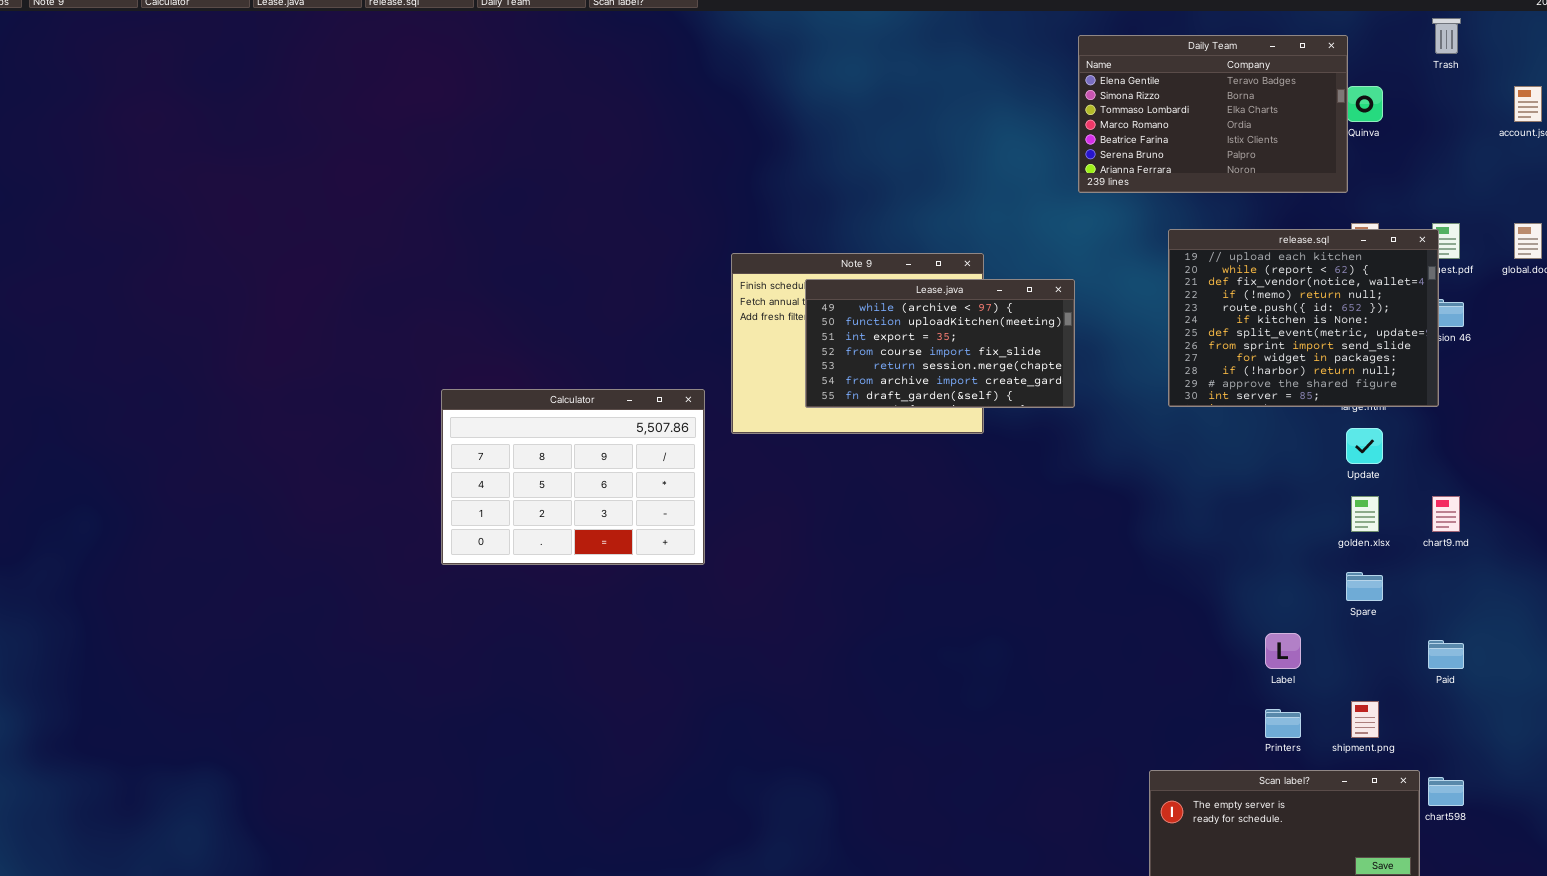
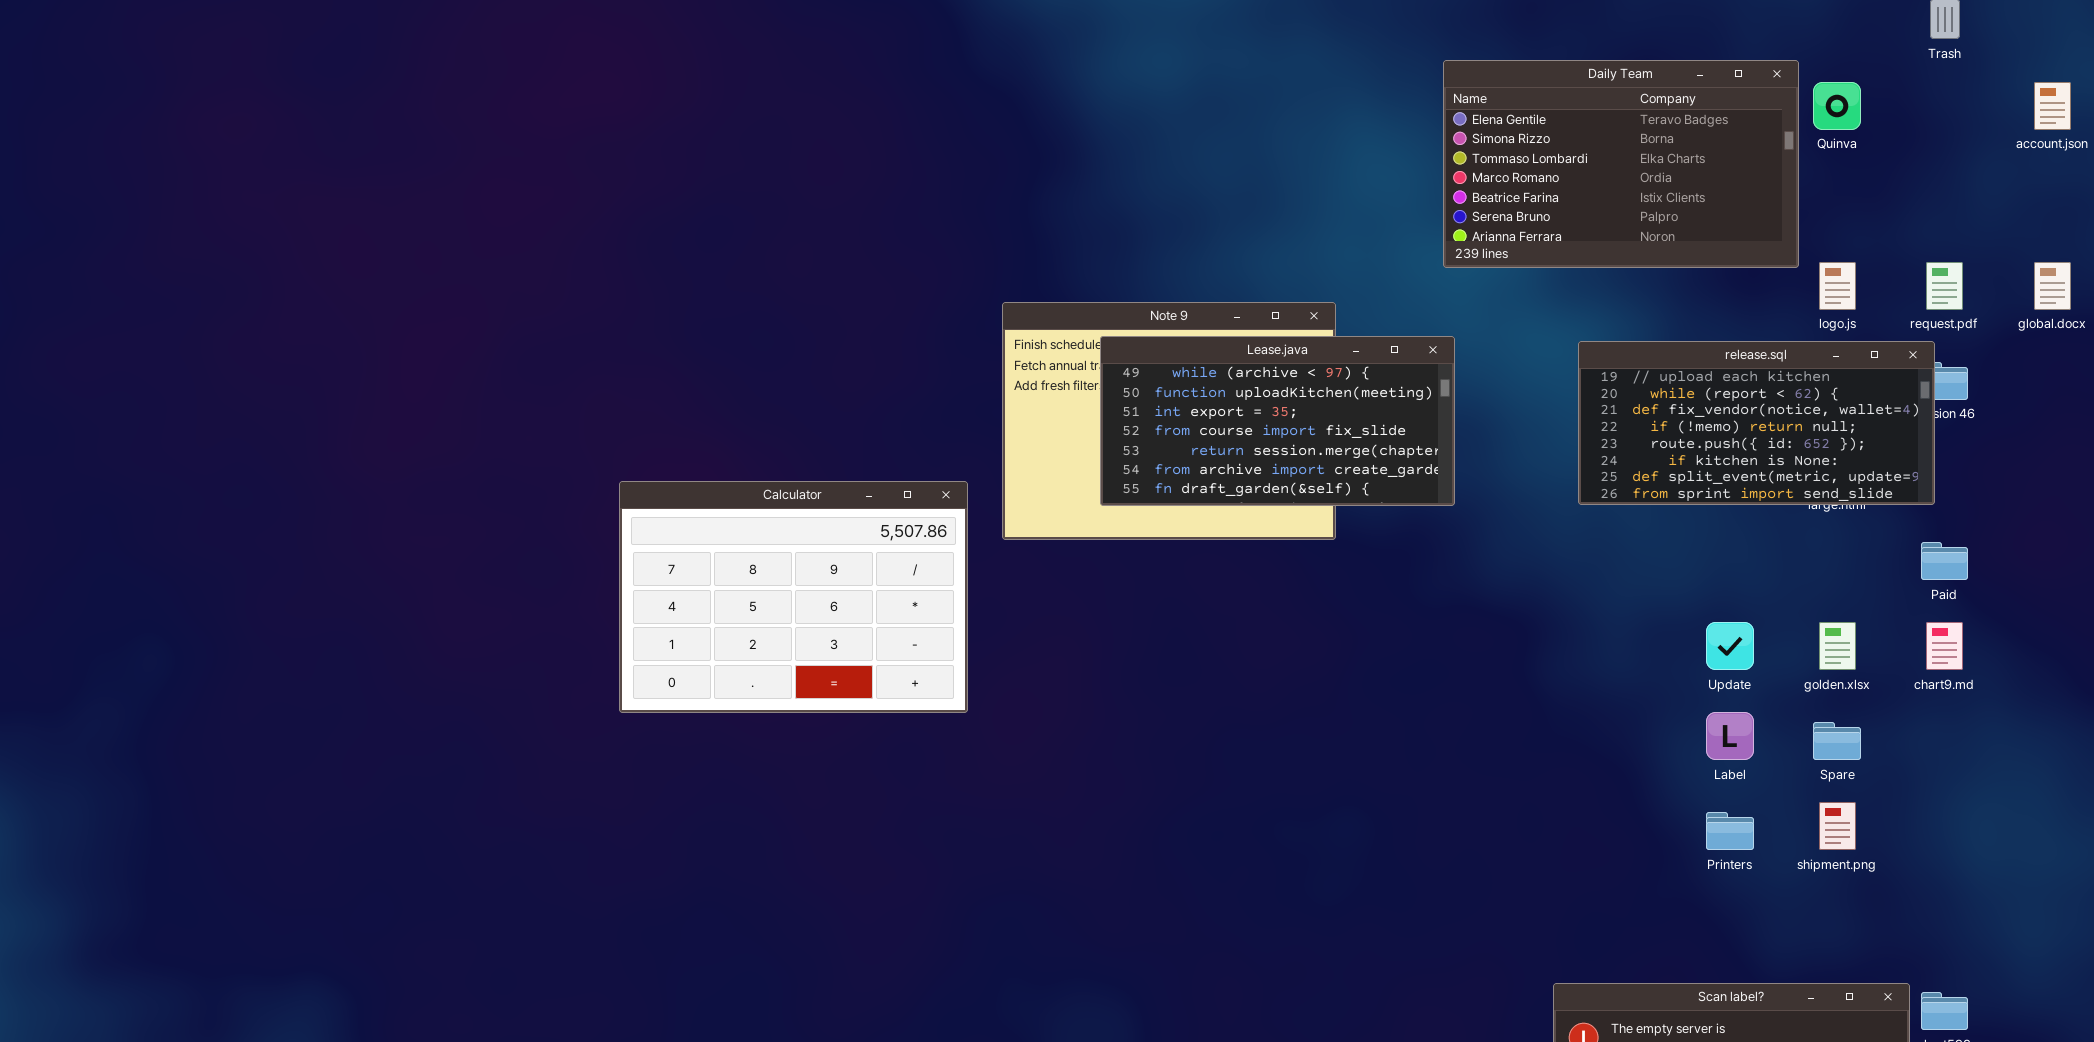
Daily Team: [1078,35,1348,193] -> [1443,60,1799,268], moved
release.sql: [1168,229,1439,407] -> [1578,341,1935,505], resized
Update: [1346,428,1383,464] -> [1706,622,1754,670], moved
Label: [1265,633,1301,669] -> [1706,712,1754,760], moved
Paid: [1428,640,1464,669] -> [1921,542,1968,580], moved
shipment.png: [1351,701,1379,738] -> [1819,802,1856,850], moved
Printers: [1265,709,1301,738] -> [1706,812,1754,850], moved

